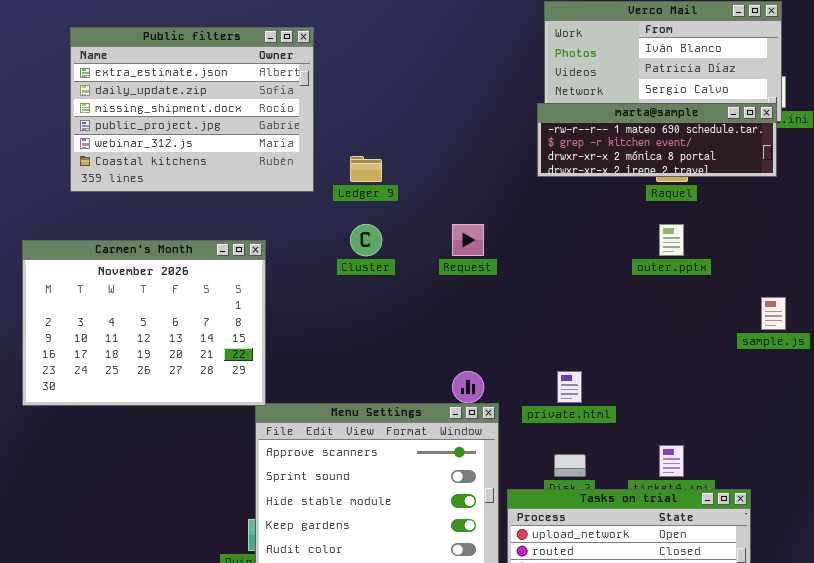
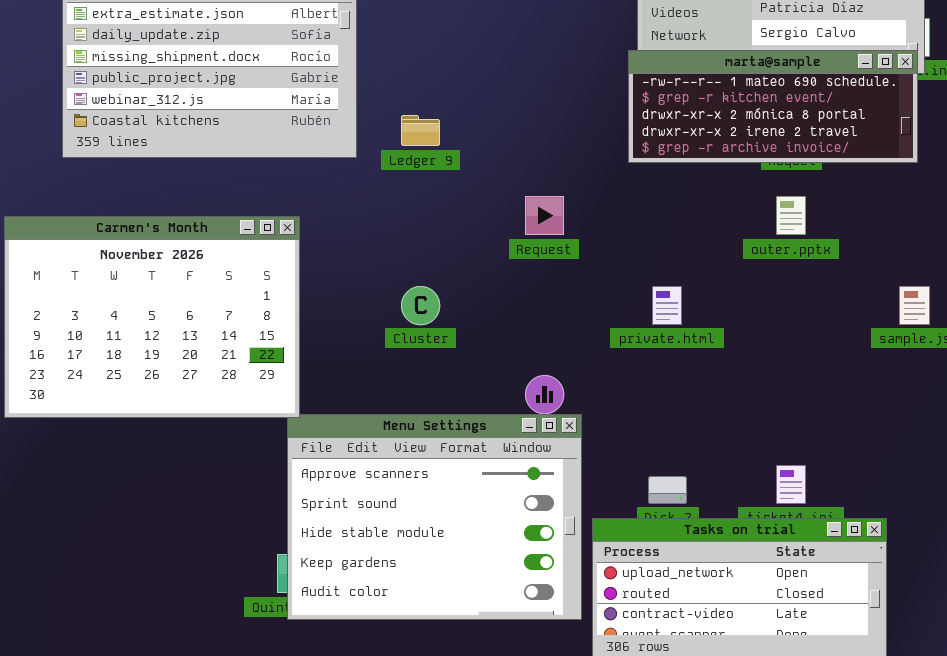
marta@sample: [537,103,777,177] -> [628,50,918,163], resized
Cluster: [350,224,382,256] -> [401,286,440,325], moved
private.html: [557,371,582,403] -> [652,286,682,325], moved

